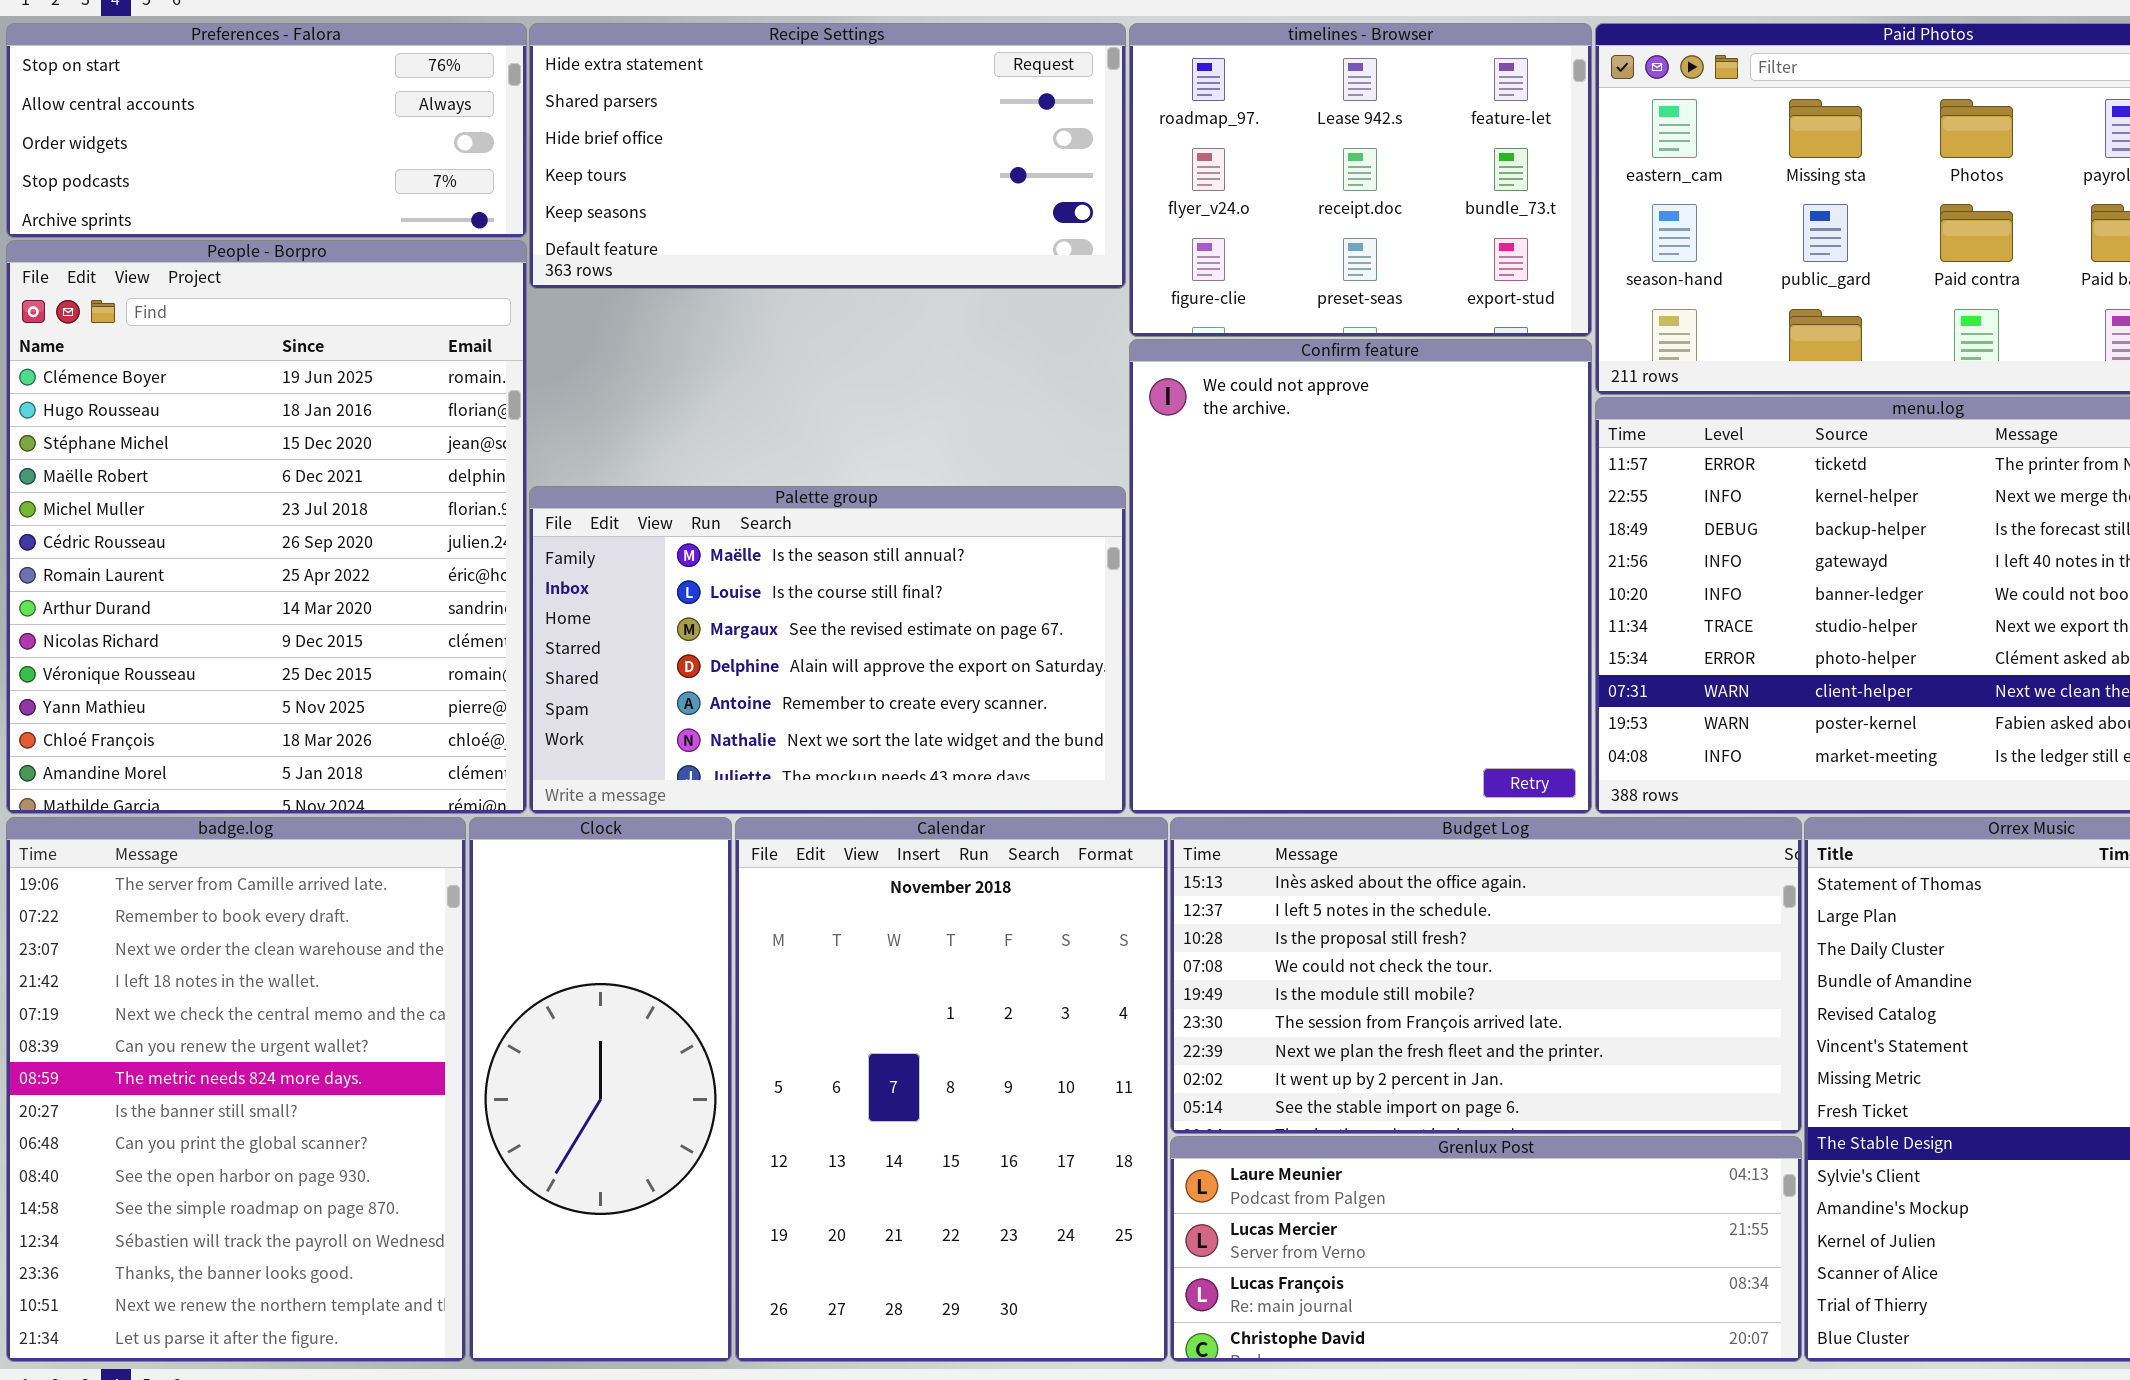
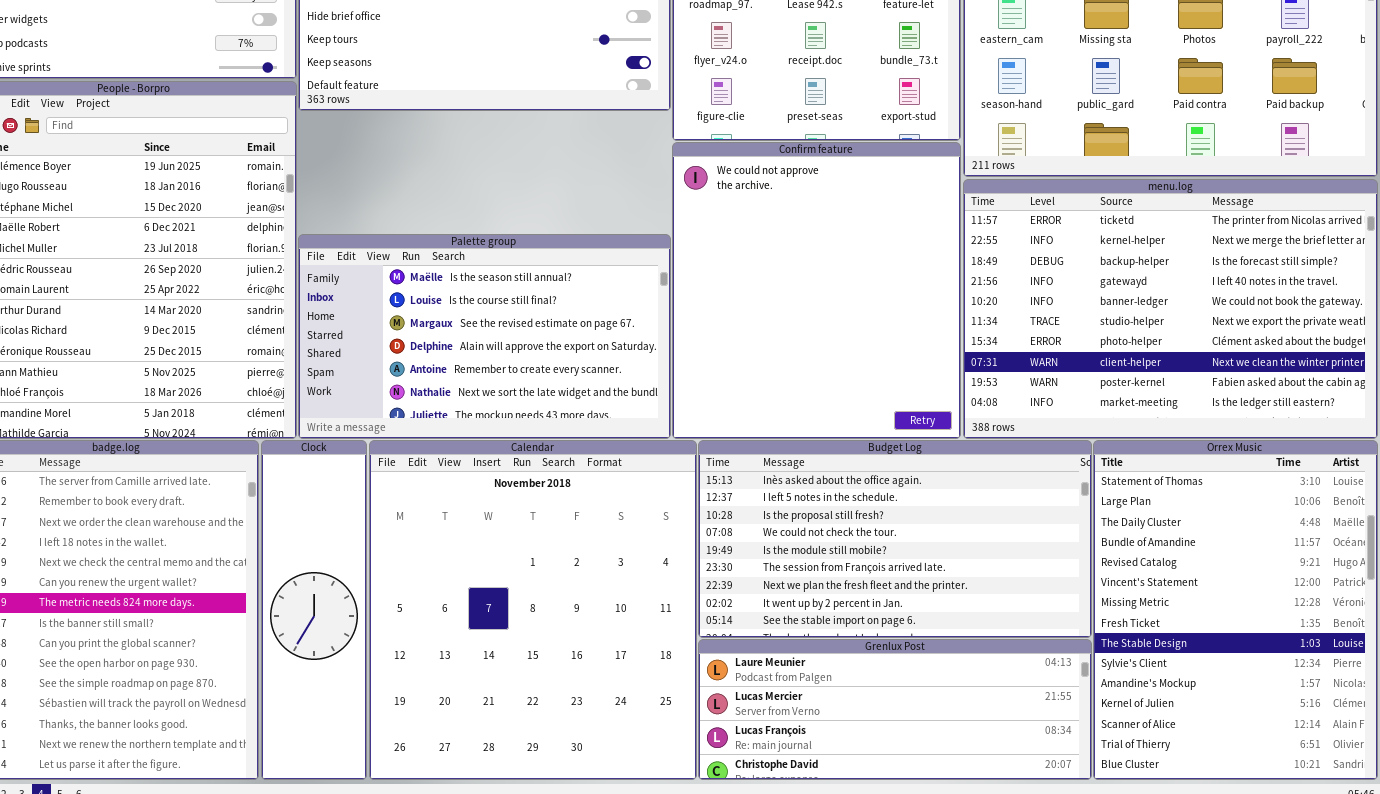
Clock: [469,817,732,1362] -> [261,440,367,780], resized
Calendar: [735,817,1168,1362] -> [369,440,697,780], resized

